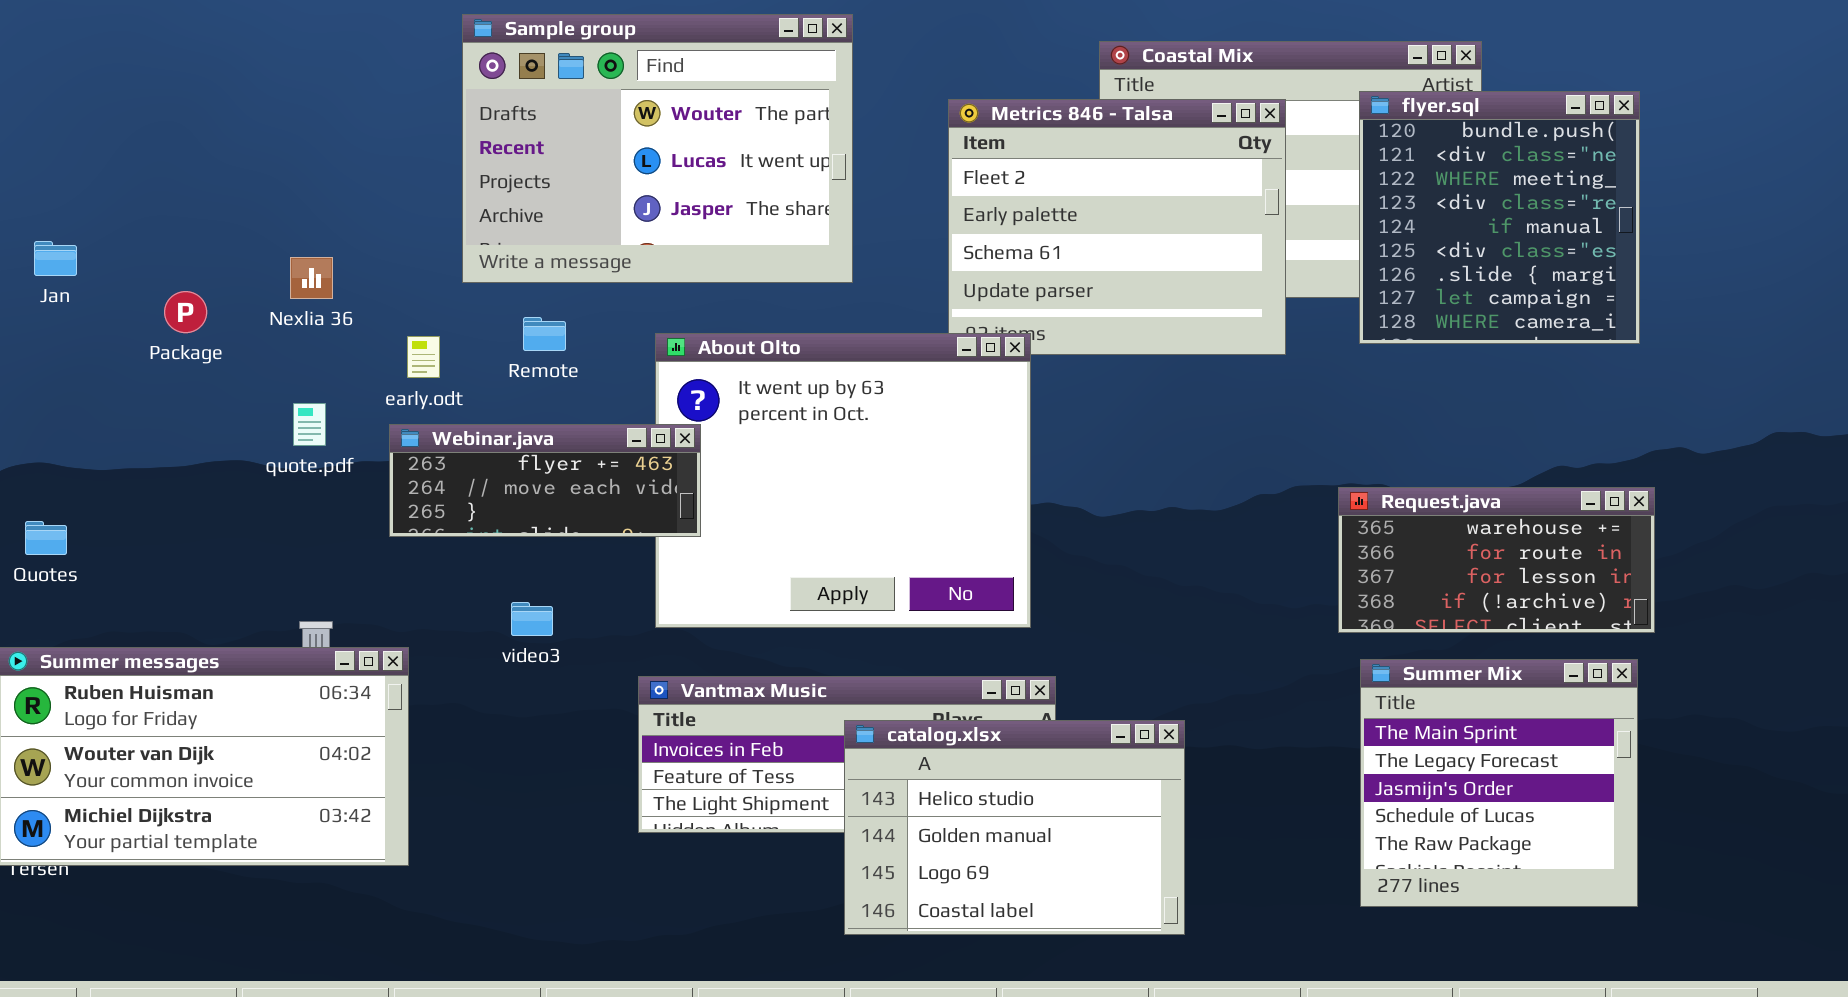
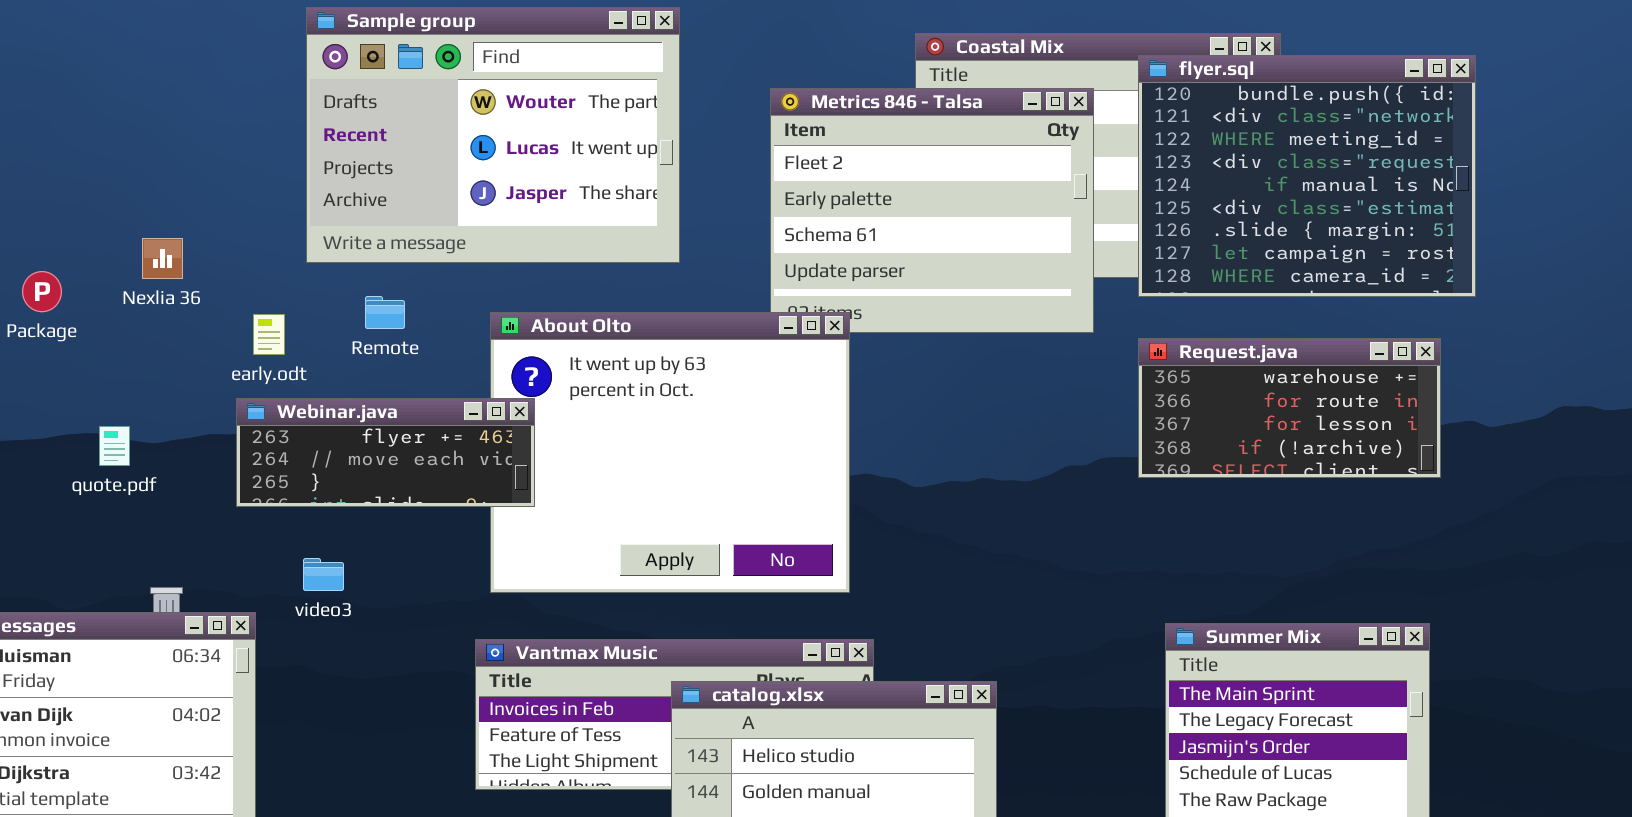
flyer.sql: [1359,91,1640,344] -> [1138,55,1476,297], moved, resized
quote.pdf: [293,403,326,446] -> [99,426,130,466], moved
Request.java: [1338,487,1655,633] -> [1138,338,1441,478], moved
video3: [511,602,553,636] -> [303,558,344,591], moved

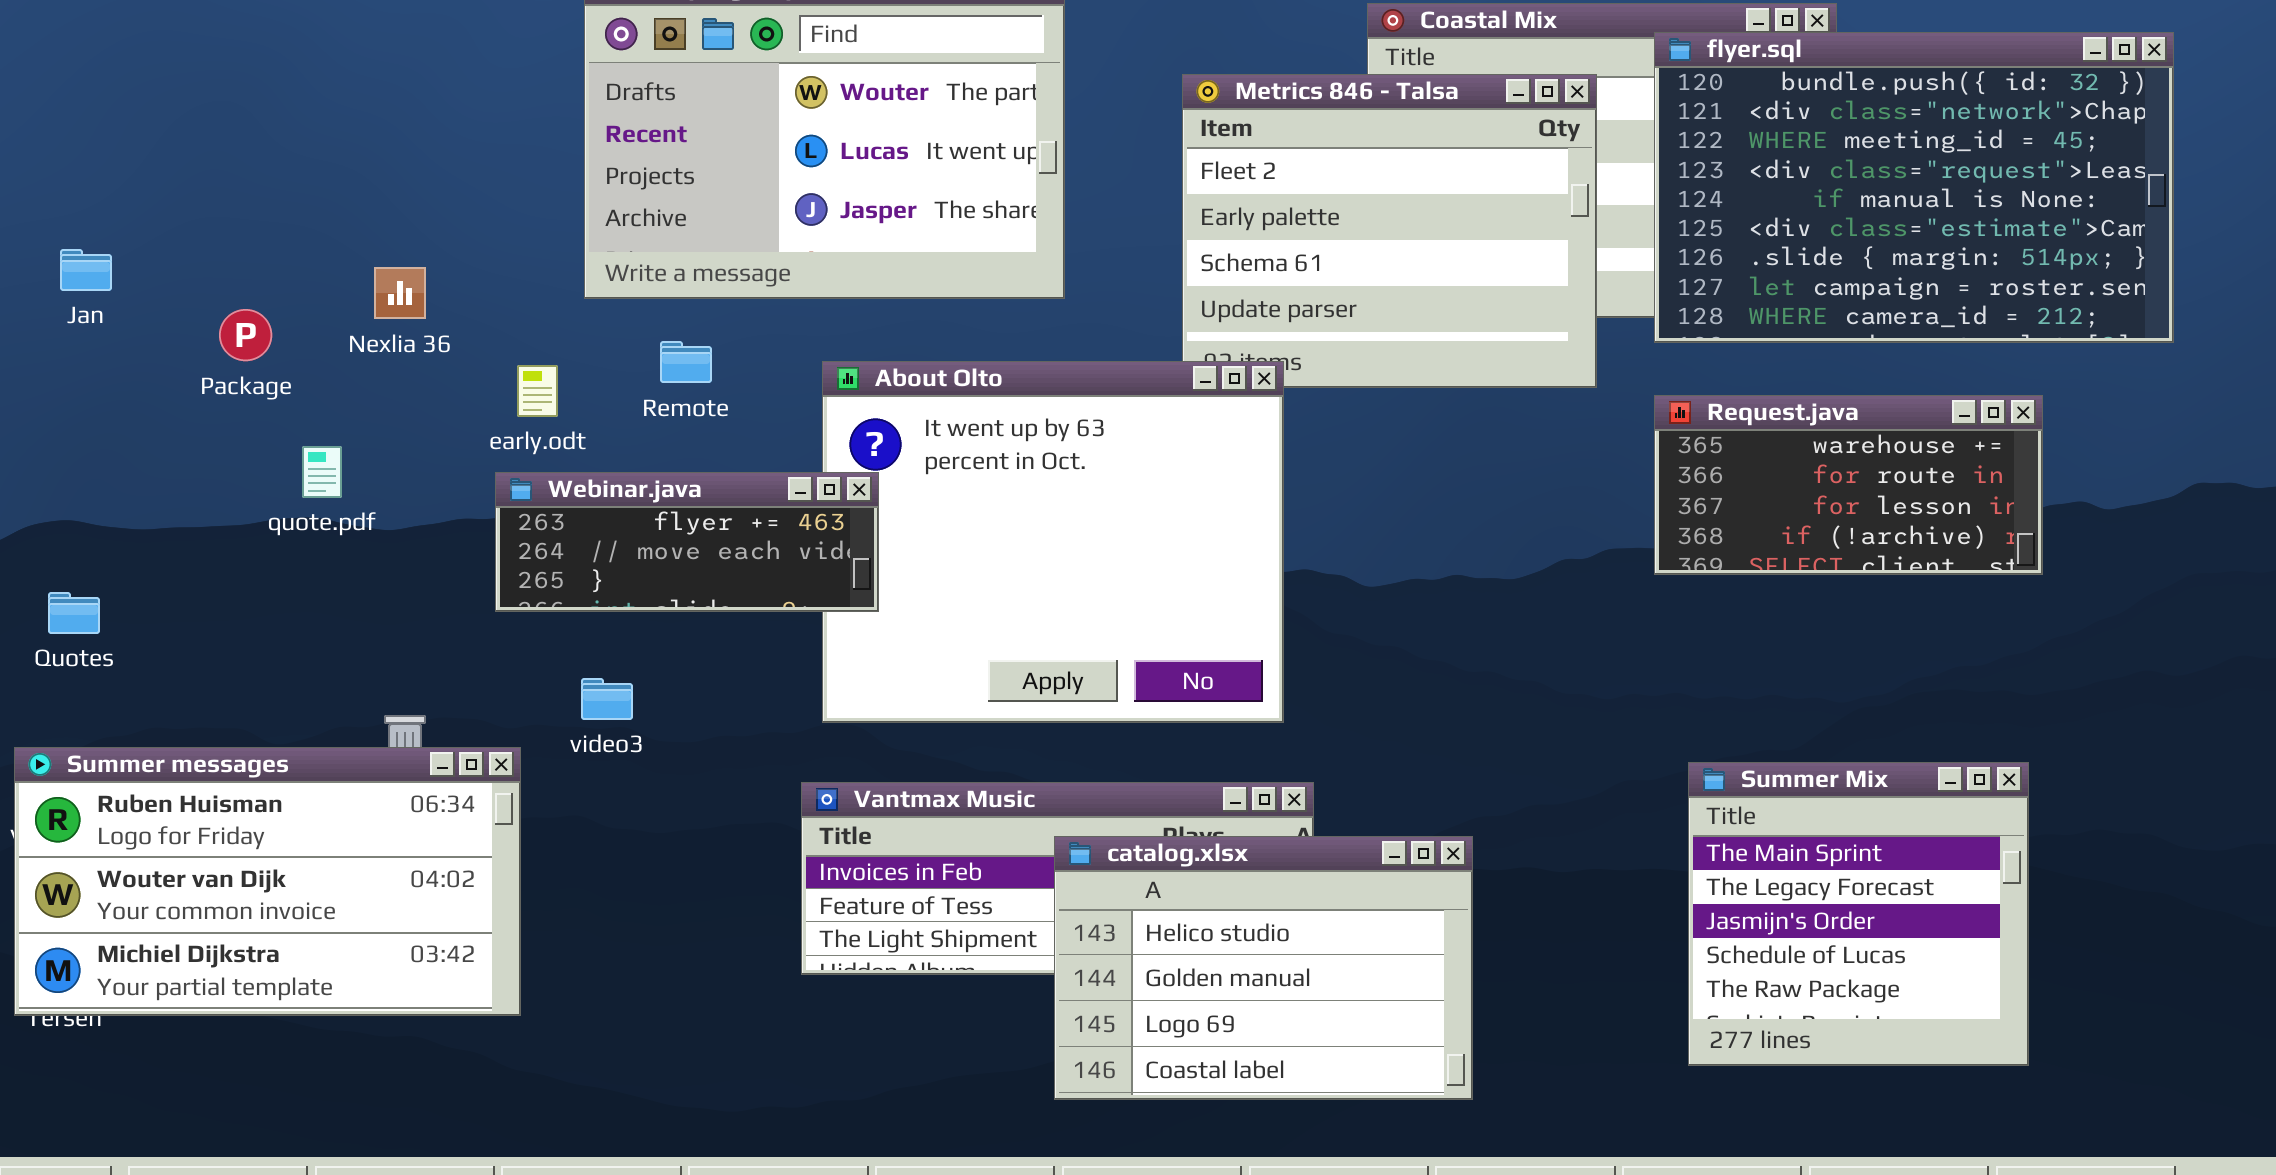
flyer.sql: [1138,55,1476,297] -> [1654,32,2174,343], resized
quote.pdf: [99,426,130,466] -> [302,446,342,498], moved

